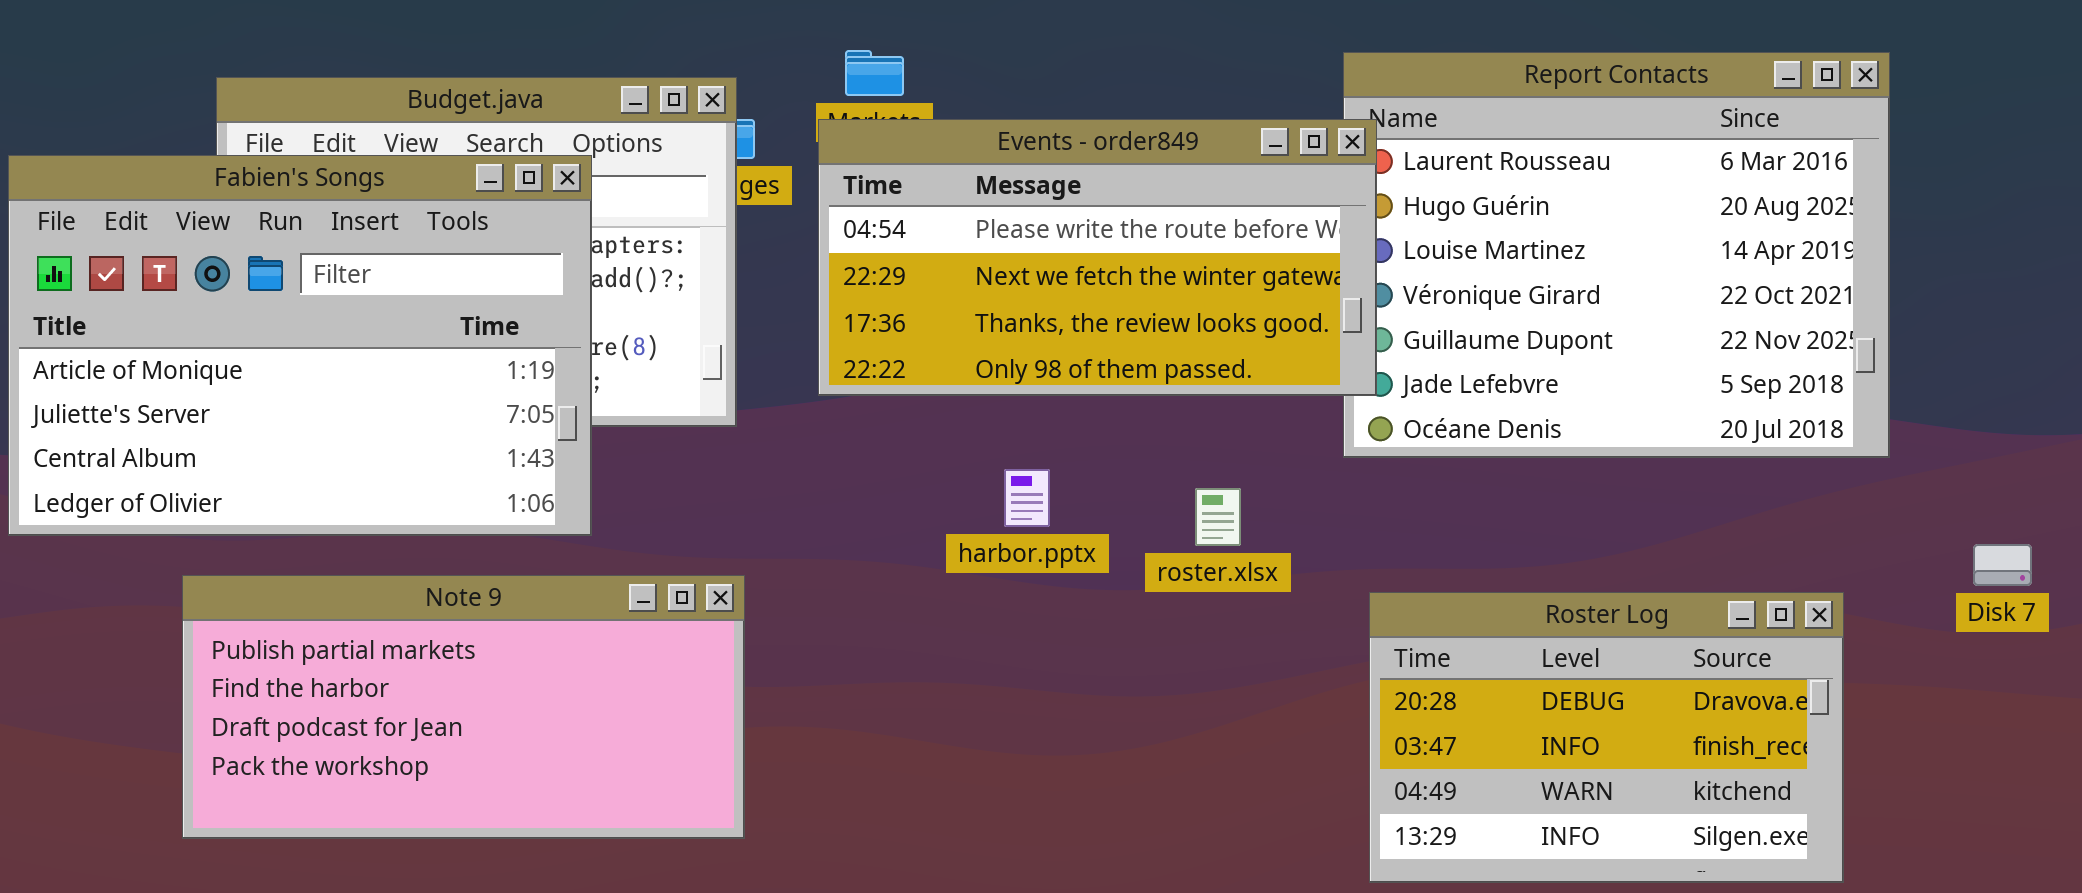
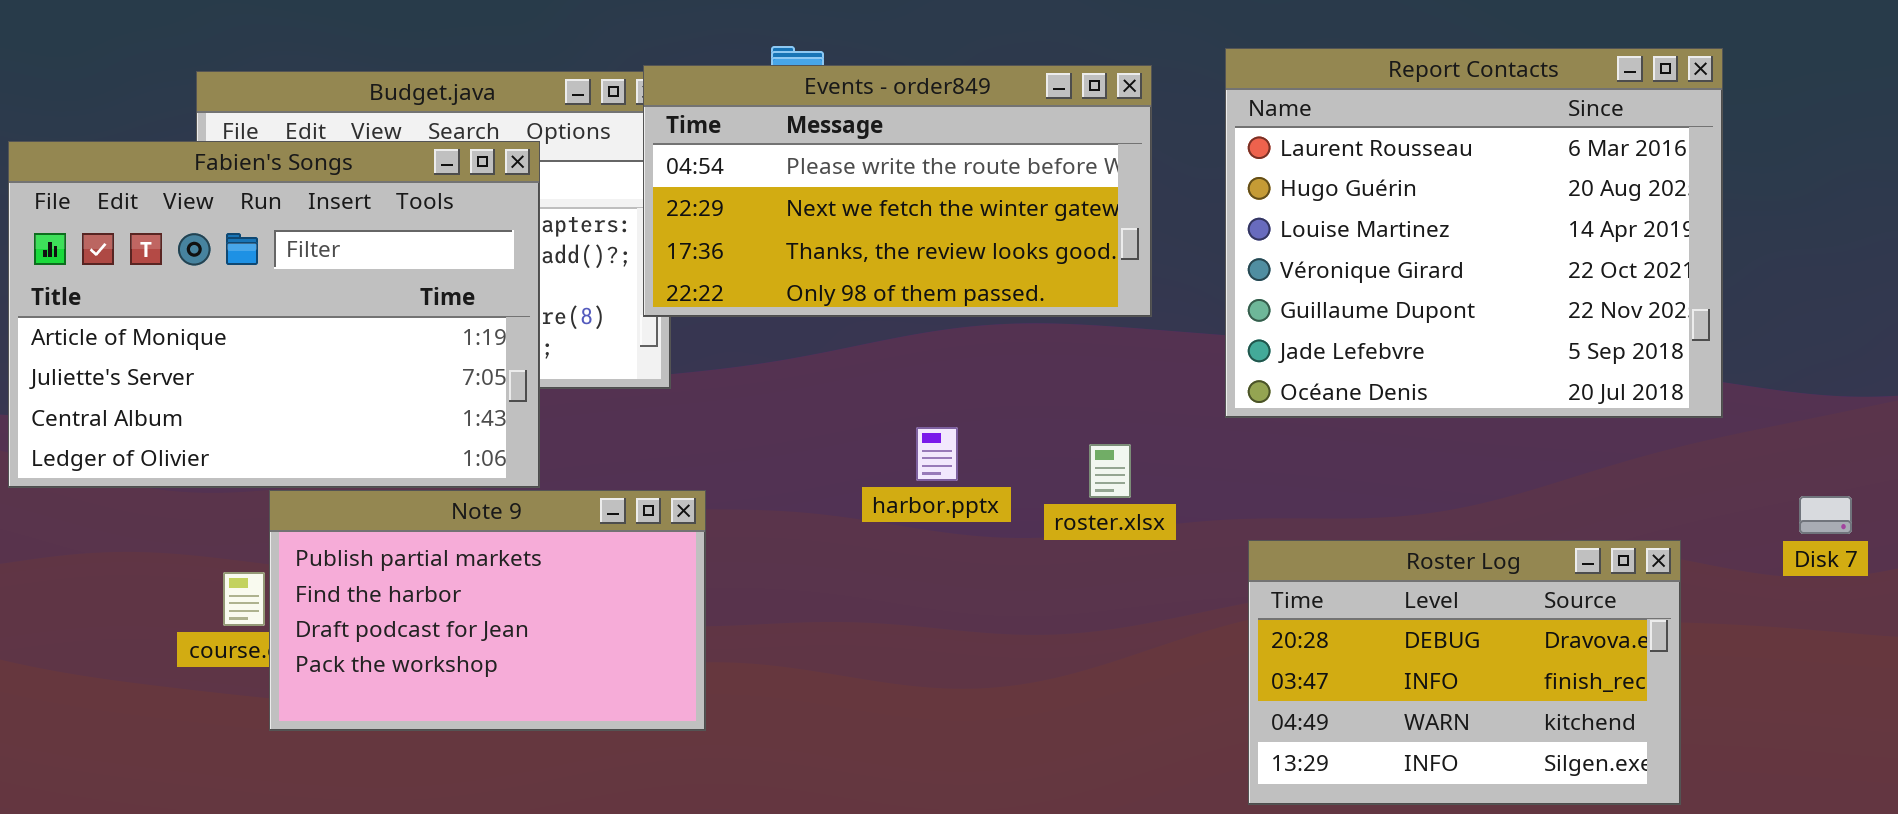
Events - order849: [818,119,1377,396] -> [643,65,1152,317], moved
Note 9: [182,575,745,839] -> [269,490,706,731], moved, resized

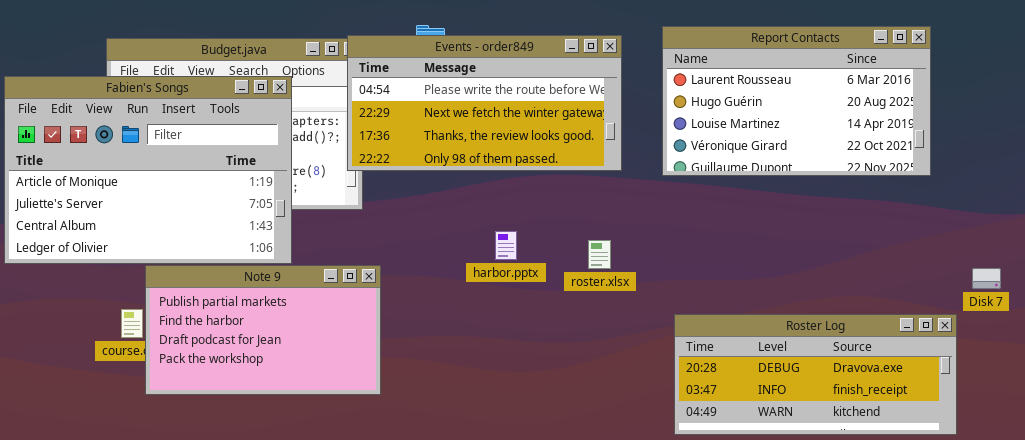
Report Contacts: [1225,48,1723,418] -> [662,26,931,176], resized
Roster Log: [1248,540,1681,805] -> [674,314,957,435], resized

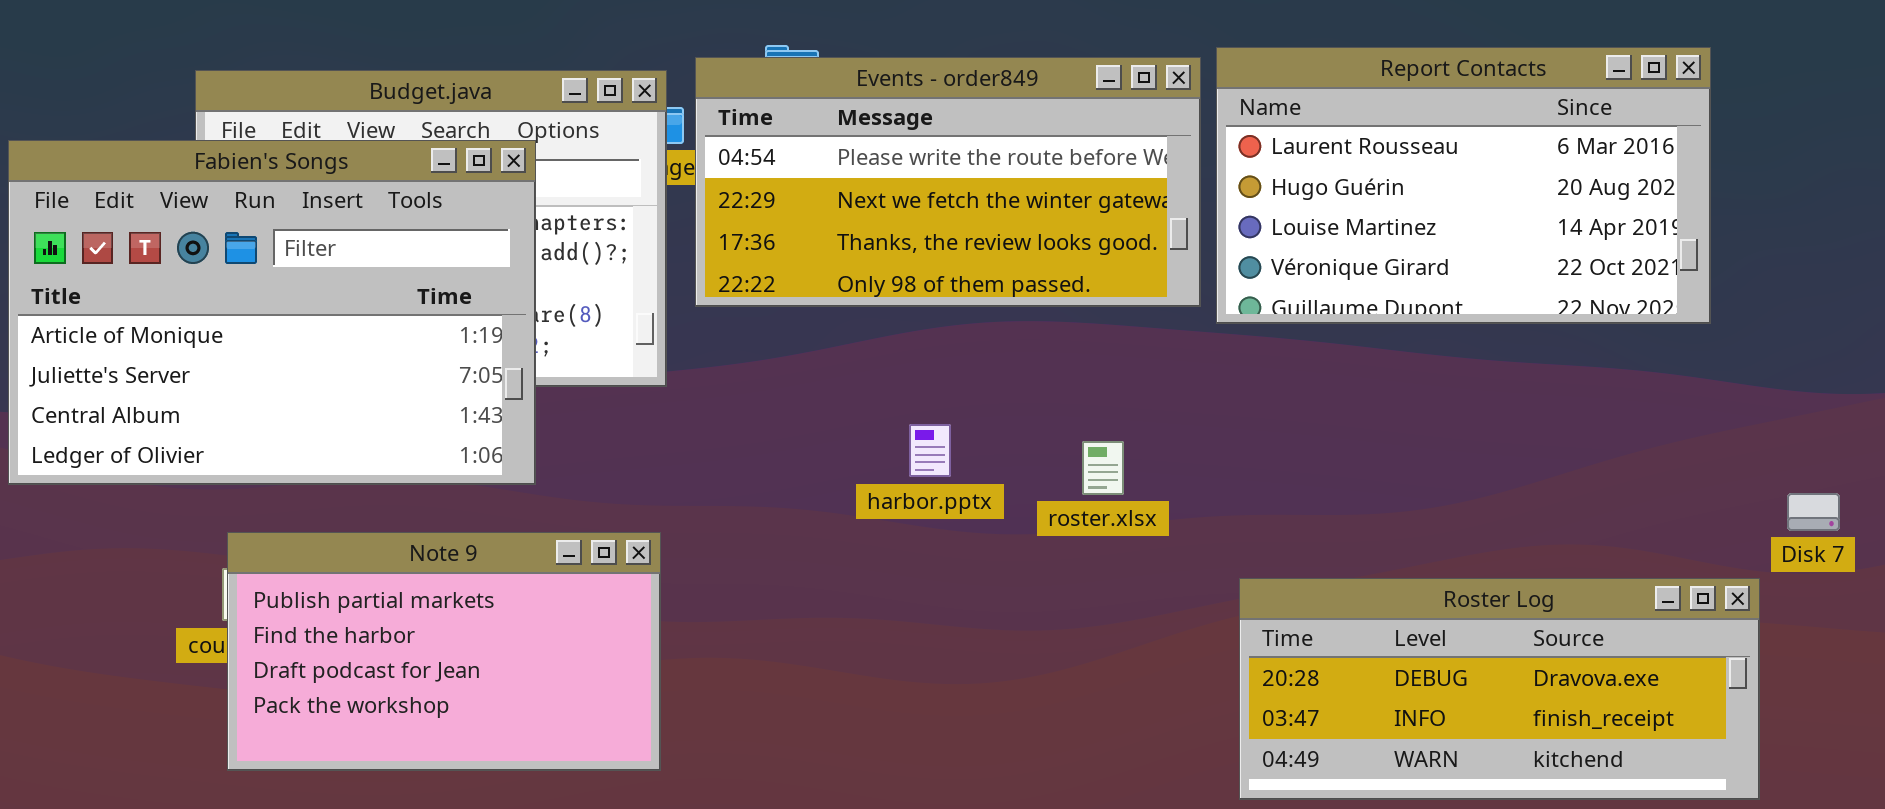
Events - order849: [347,35,622,171] -> [695,57,1201,307], moved
Note 9: [145,265,381,395] -> [227,532,661,771], moved

